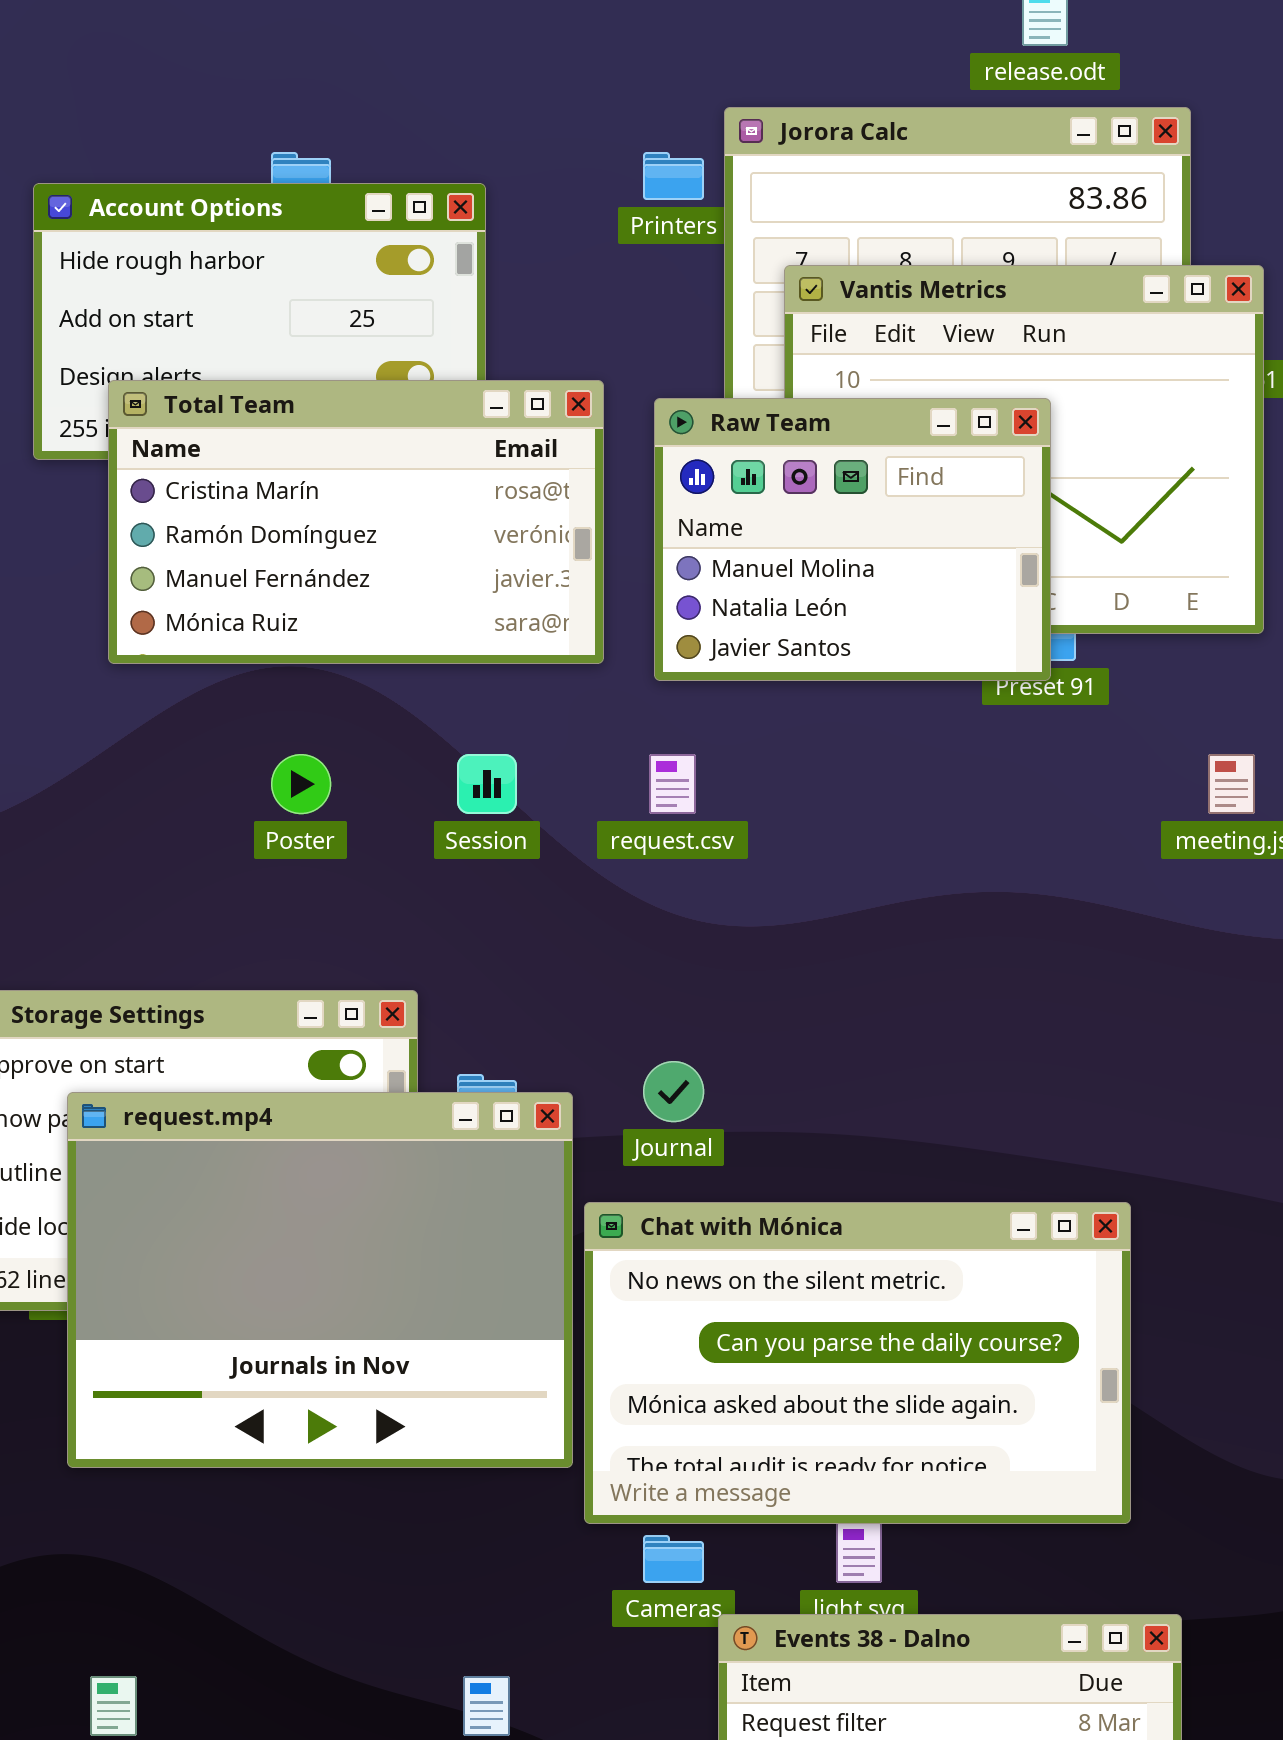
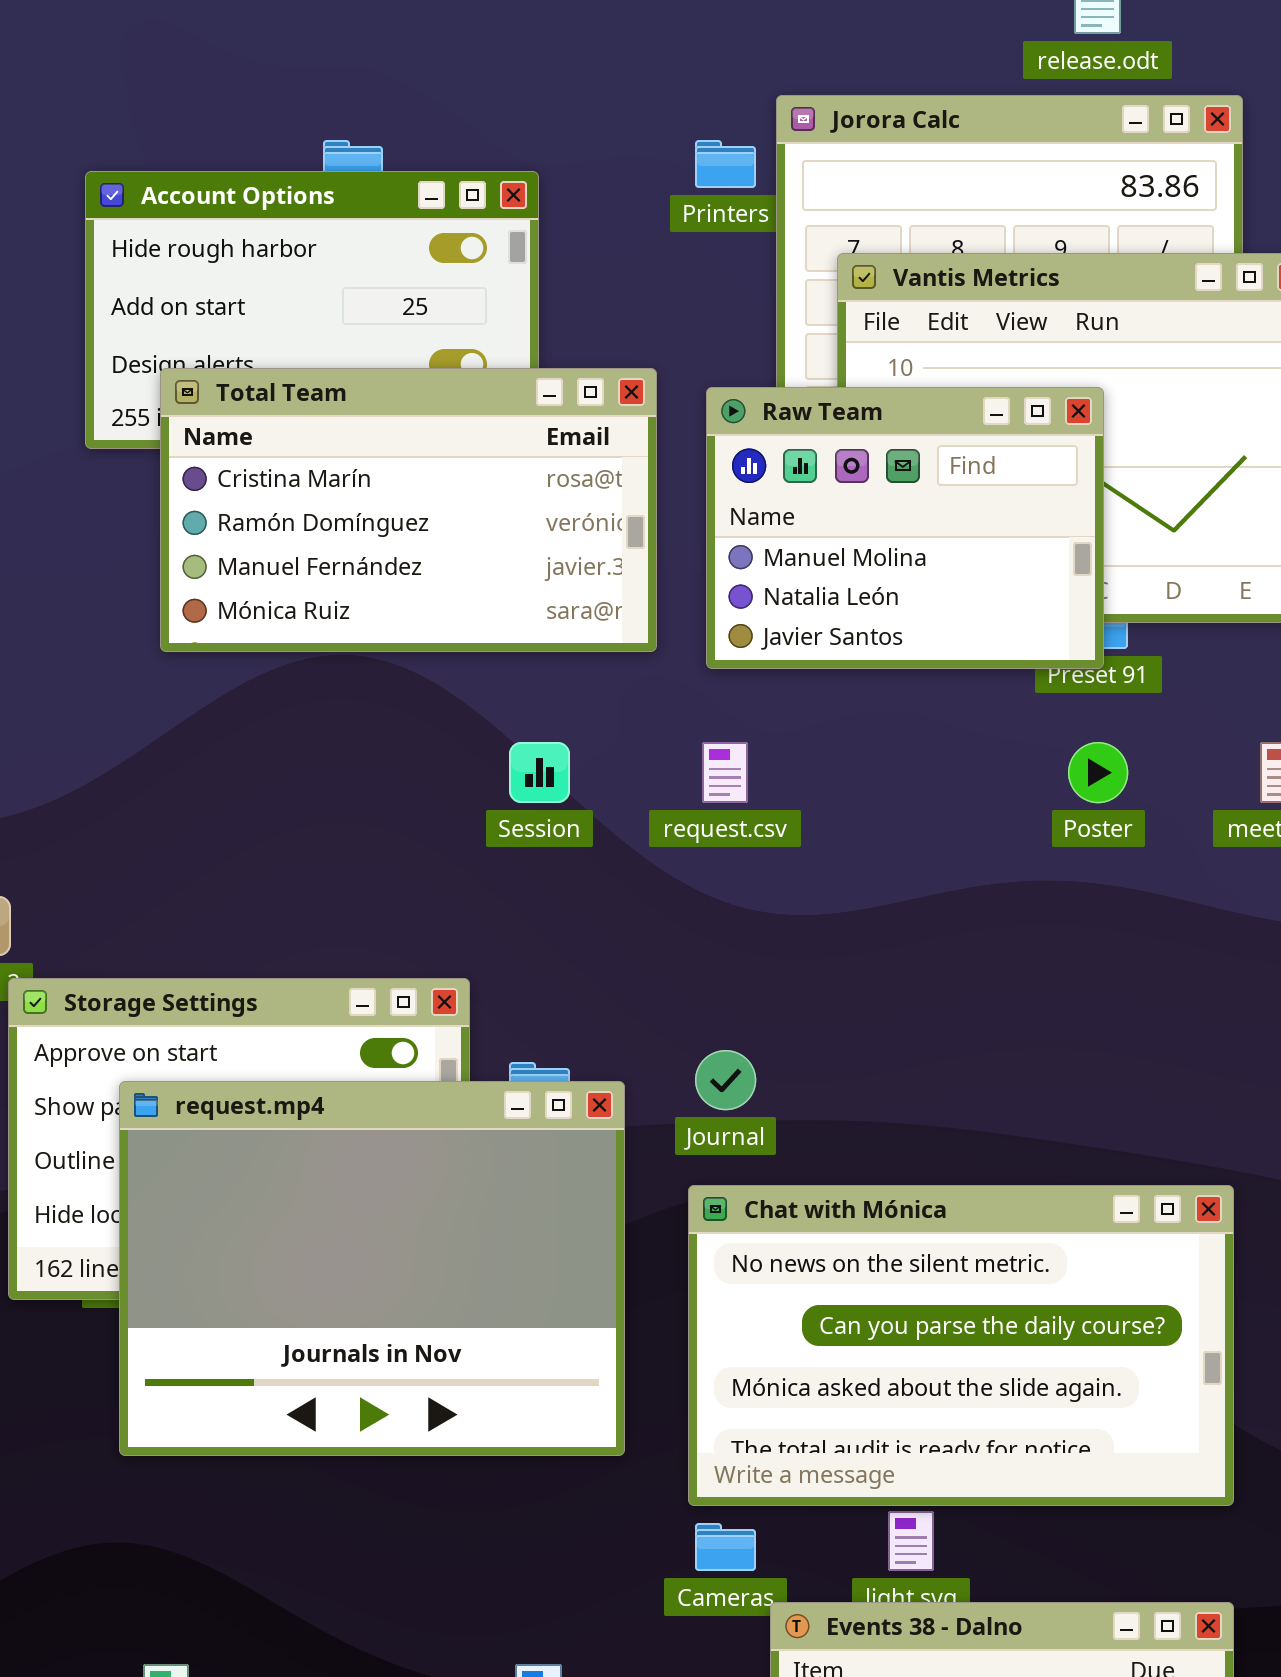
Poster: [271,754,331,814] -> [1068,742,1128,803], moved
Chat with Mónica: [584,1202,1131,1524] -> [688,1185,1234,1506], moved

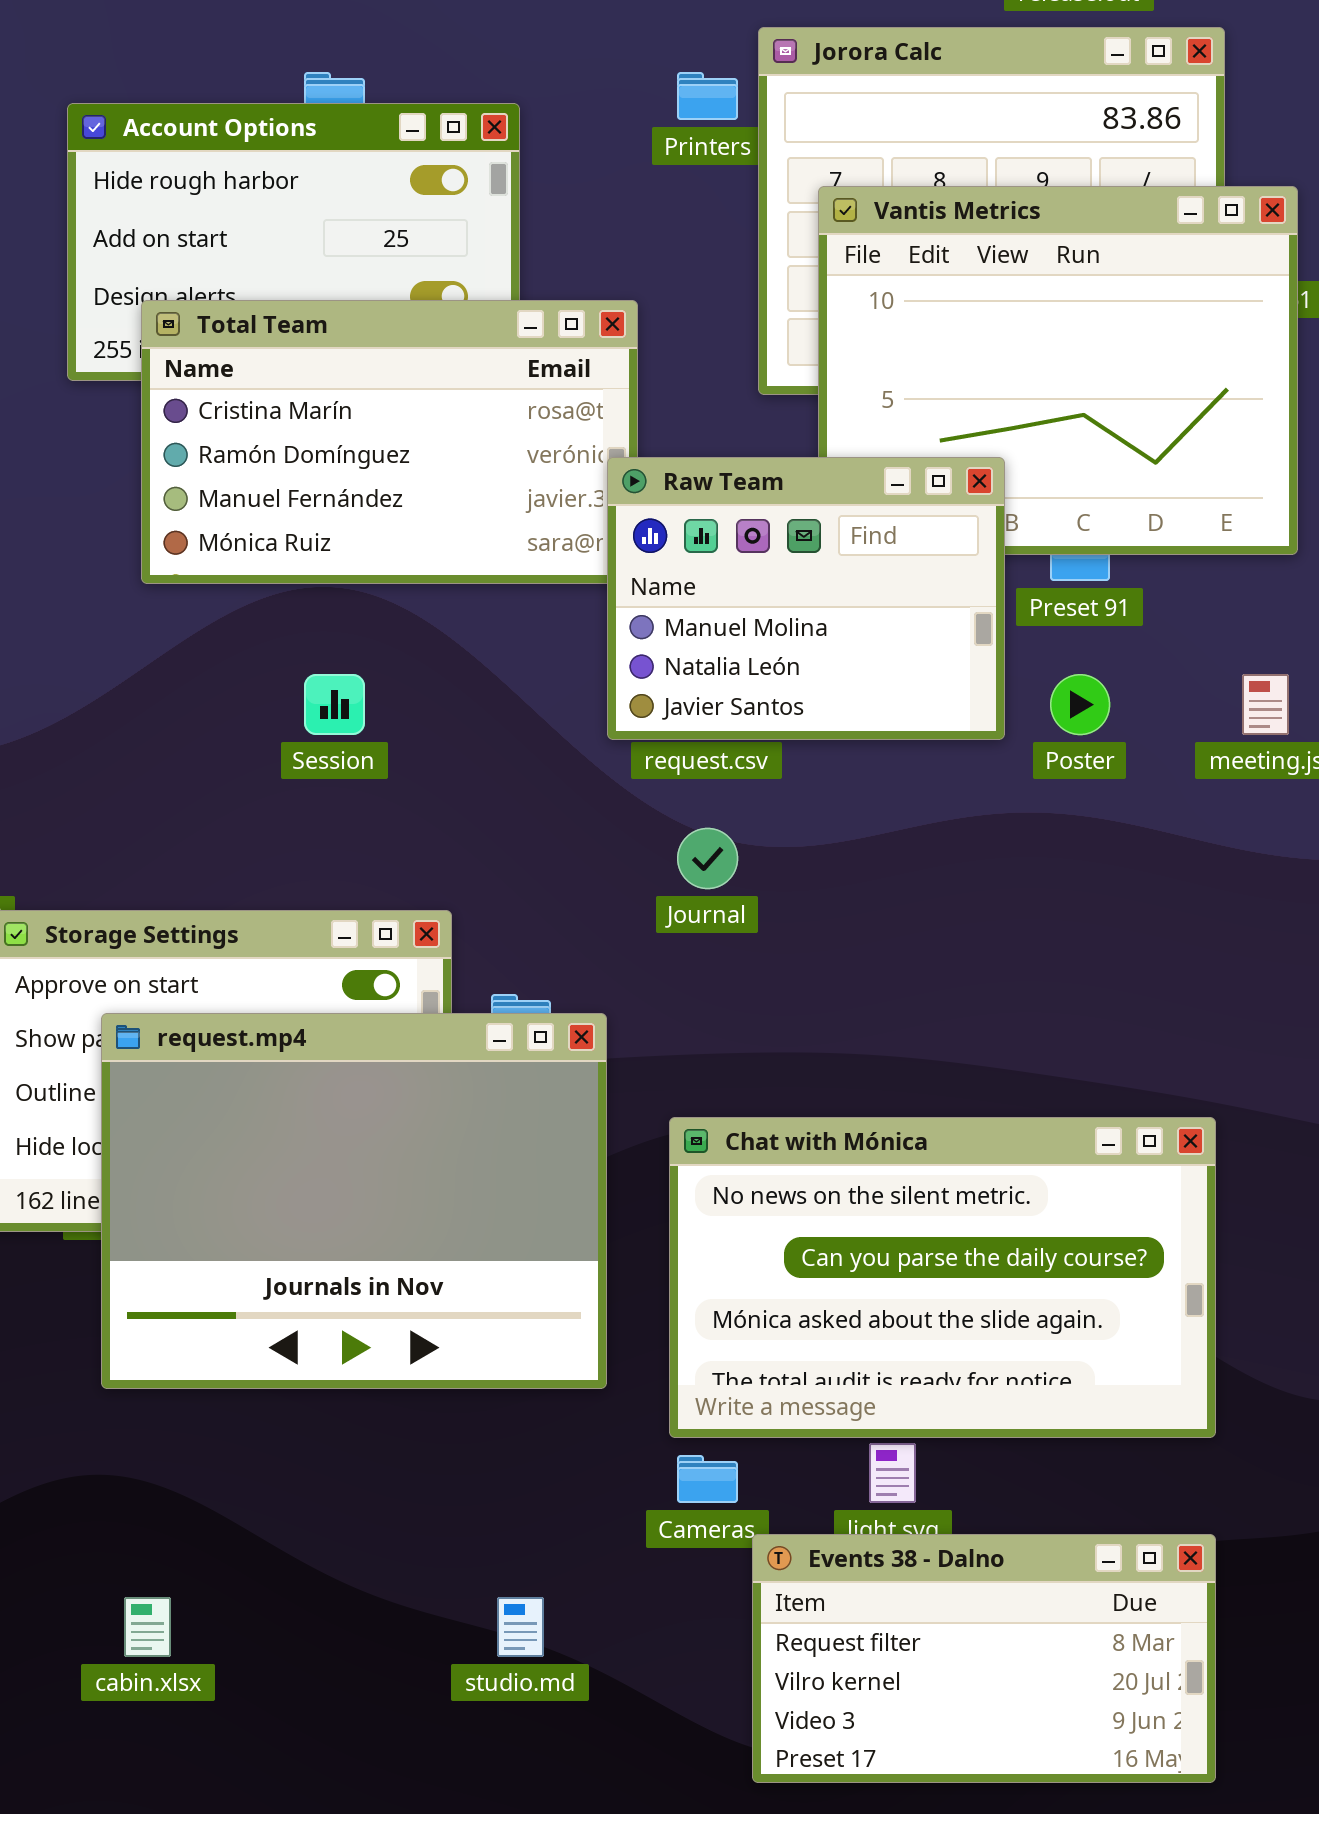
Raw Team: [706,387,1104,669] -> [607,457,1005,740], moved
Session: [509,742,570,803] -> [304,674,365,735], moved
Journal: [695,1050,756,1110] -> [677,828,738,889], moved

